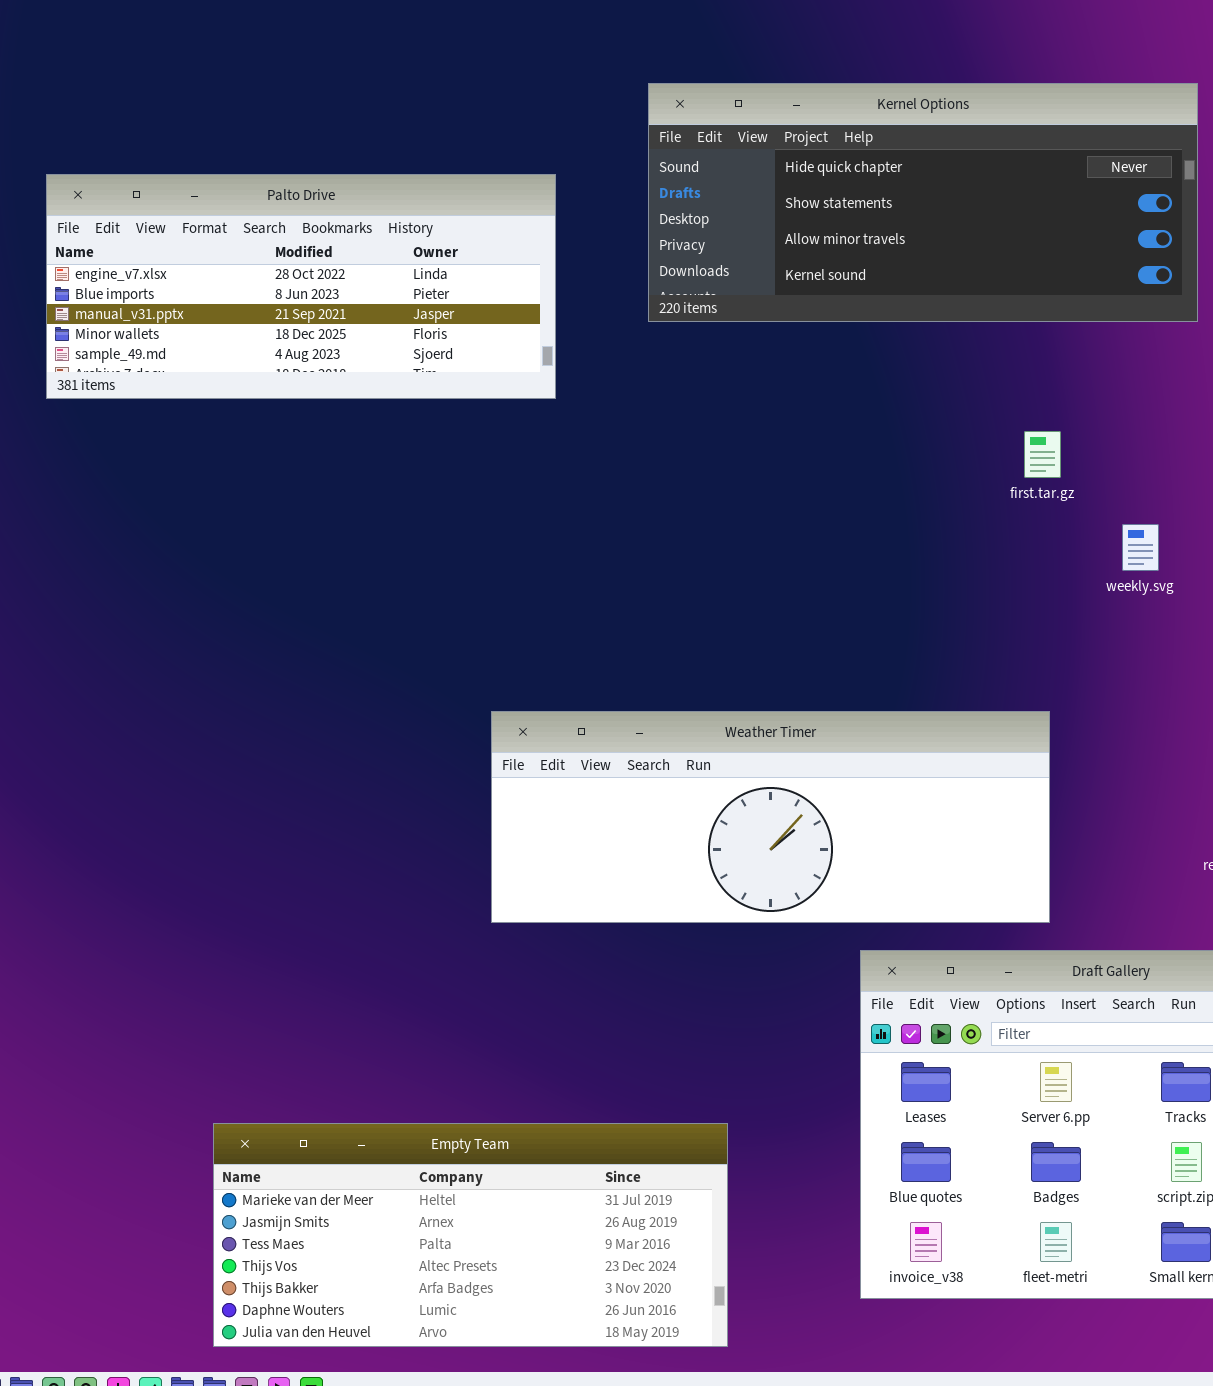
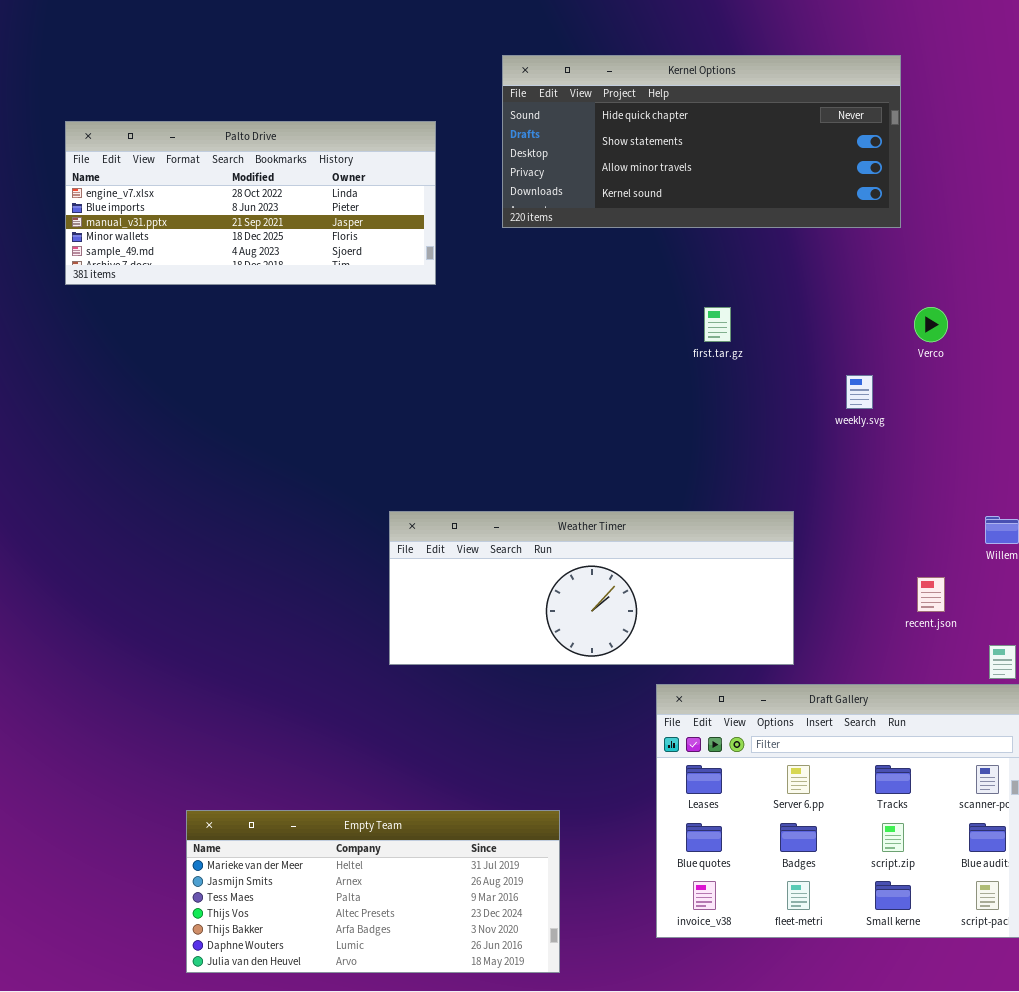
first.tar.gz: [1024,431,1061,478] -> [704,307,731,342], moved

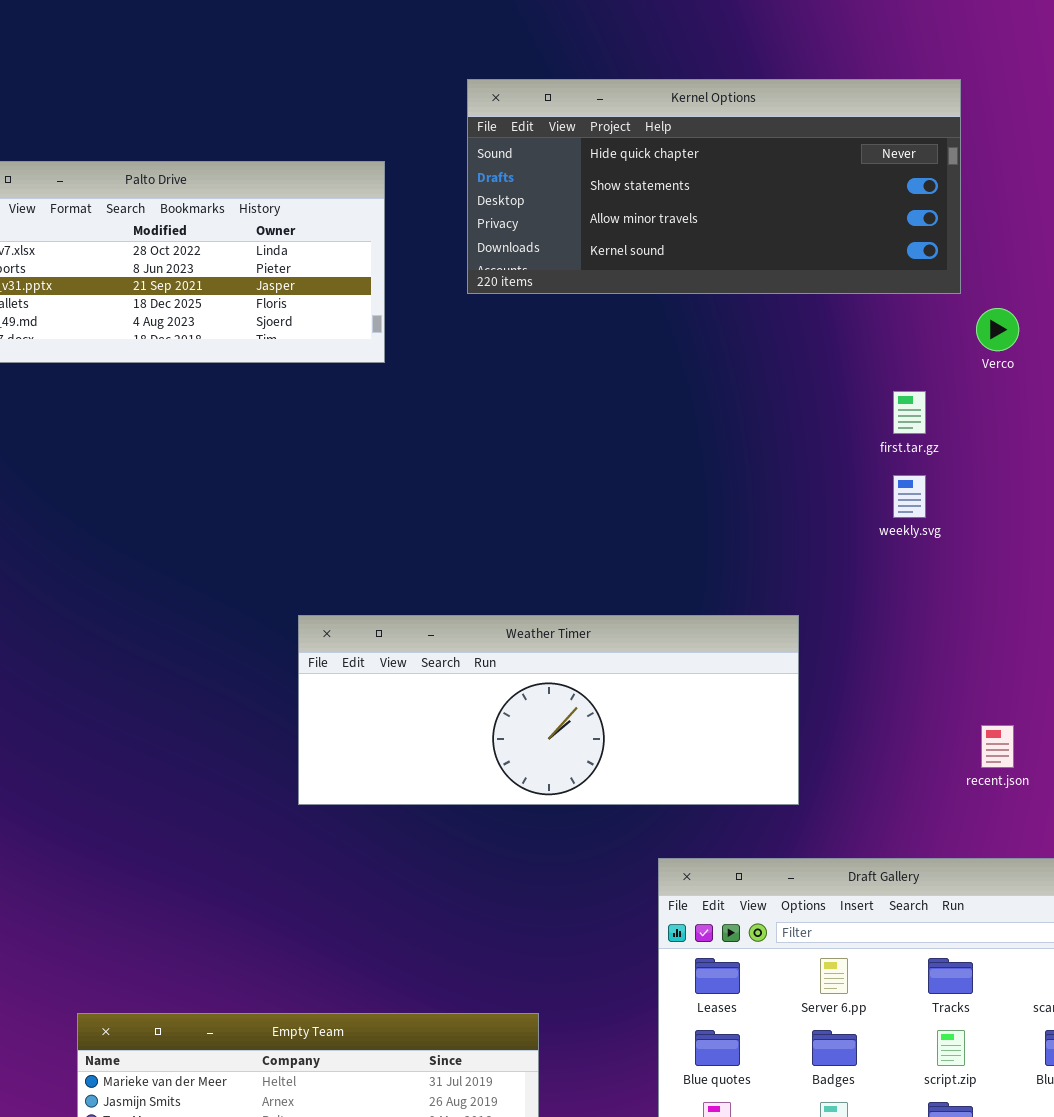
first.tar.gz: [704,307,731,342] -> [893,391,926,434], moved
Verco: [914,307,948,342] -> [976,308,1019,351], moved
Weather Timer: [389,511,794,665] -> [298,615,799,805], moved

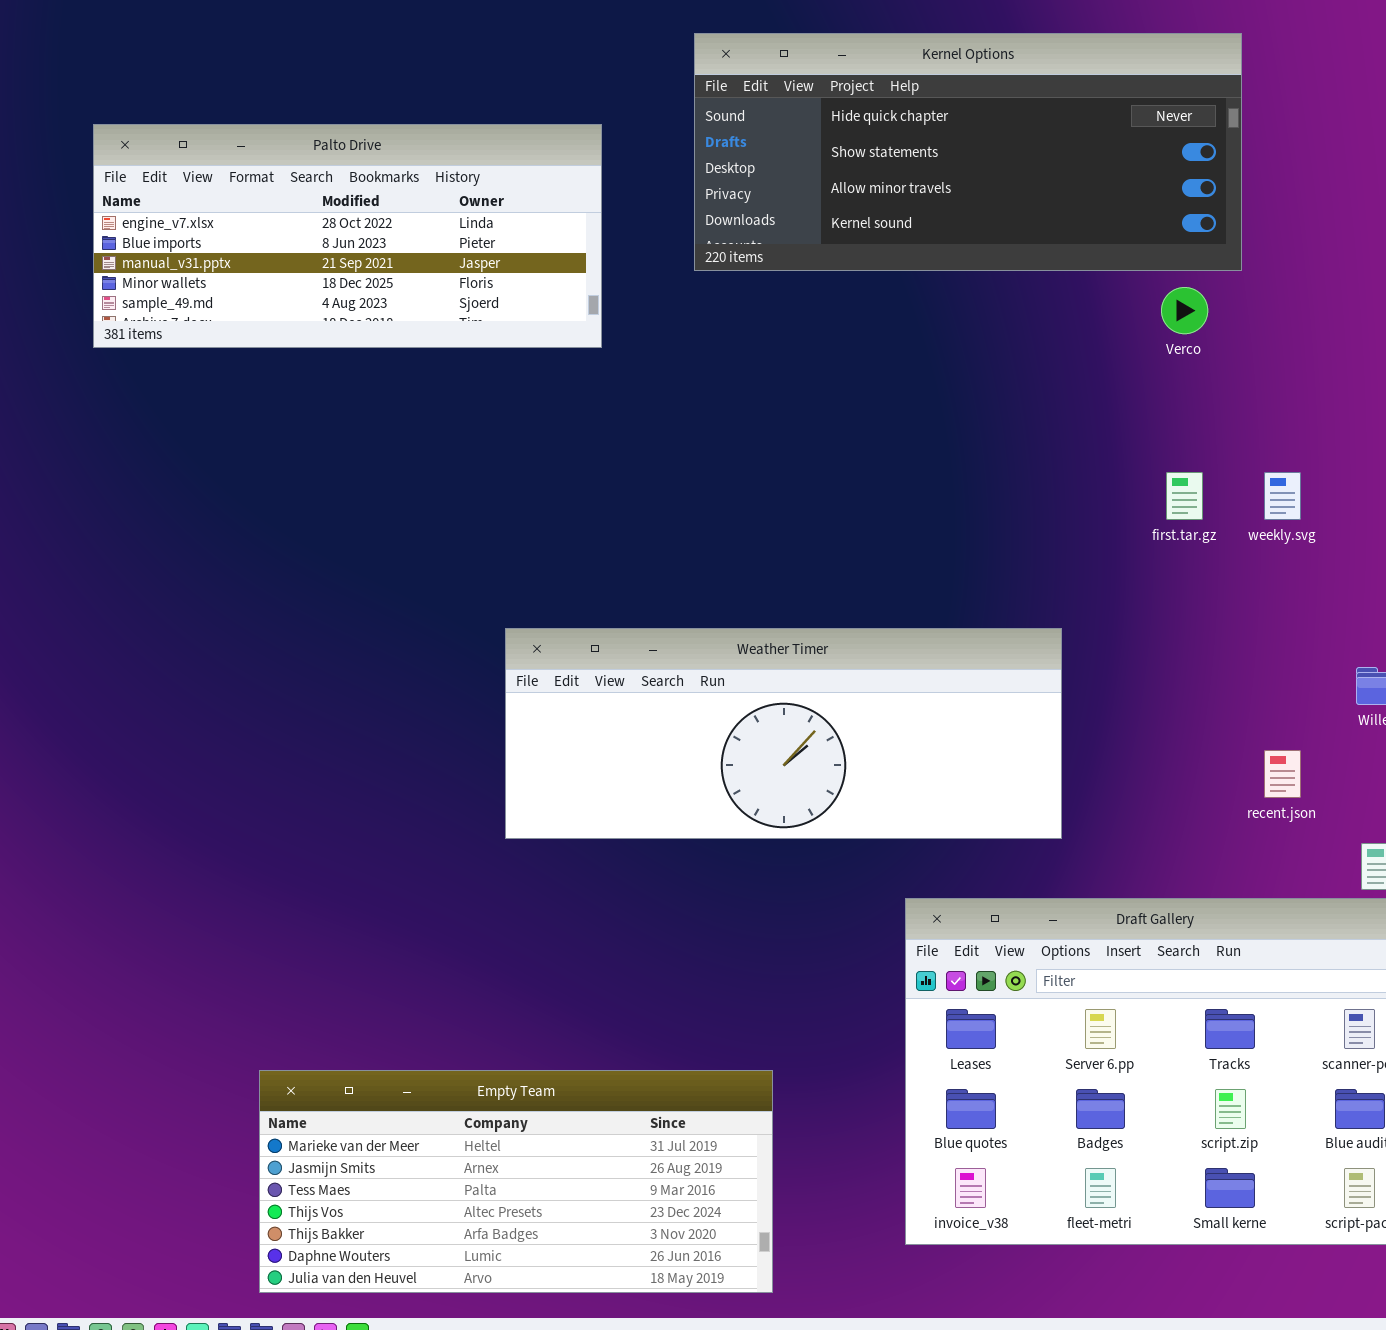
Verco: [976,308,1019,351] -> [1161,287,1208,334], moved
first.tar.gz: [893,391,926,434] -> [1166,472,1203,520], moved
weekly.svg: [893,475,926,518] -> [1264,472,1301,520], moved

